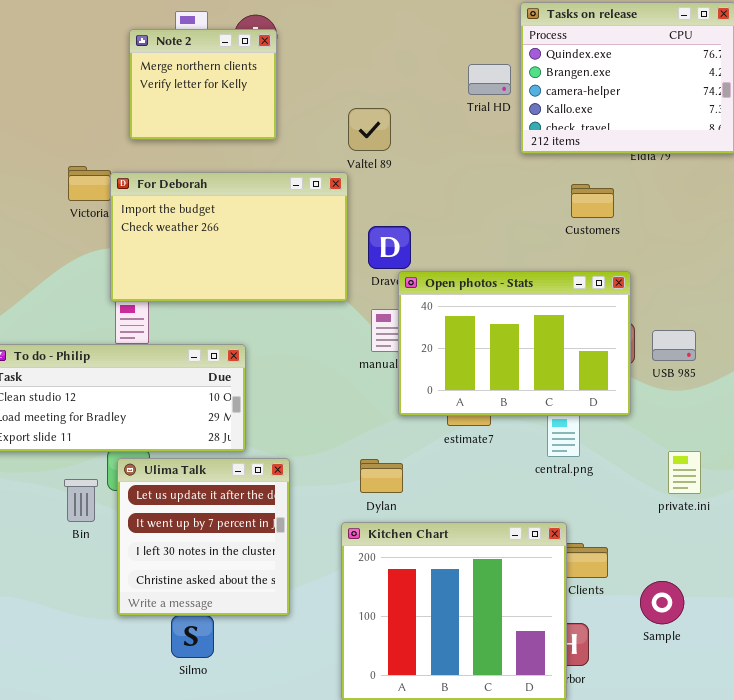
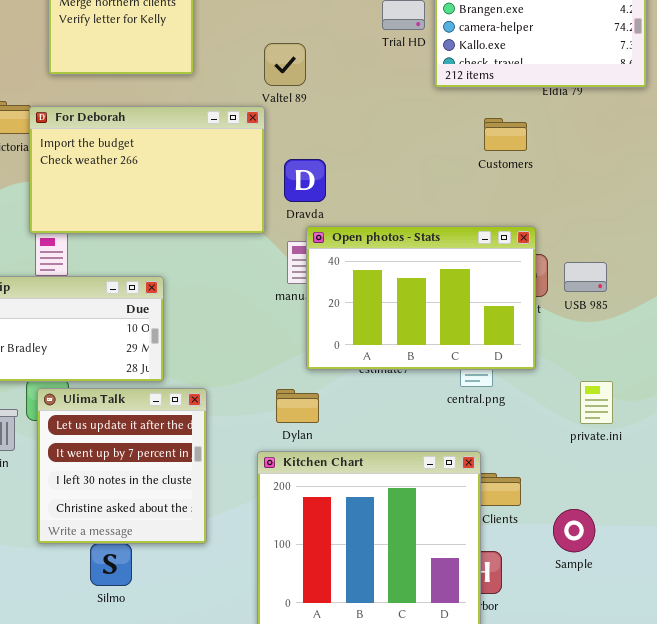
Open photos - Stats: [398,271,631,416] -> [306,226,536,370], moved

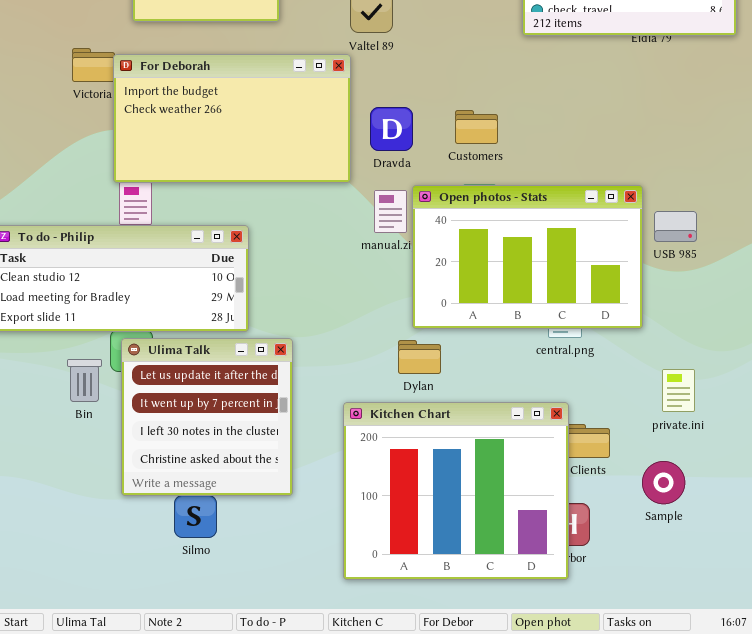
Customers: [484,118,527,151] -> [455,110,498,144], moved
Open photos - Stats: [306,226,536,370] -> [412,185,643,329], moved
private.ini: [580,381,613,424] -> [662,369,695,412], moved
Dylan: [276,389,319,423] -> [398,340,441,374], moved

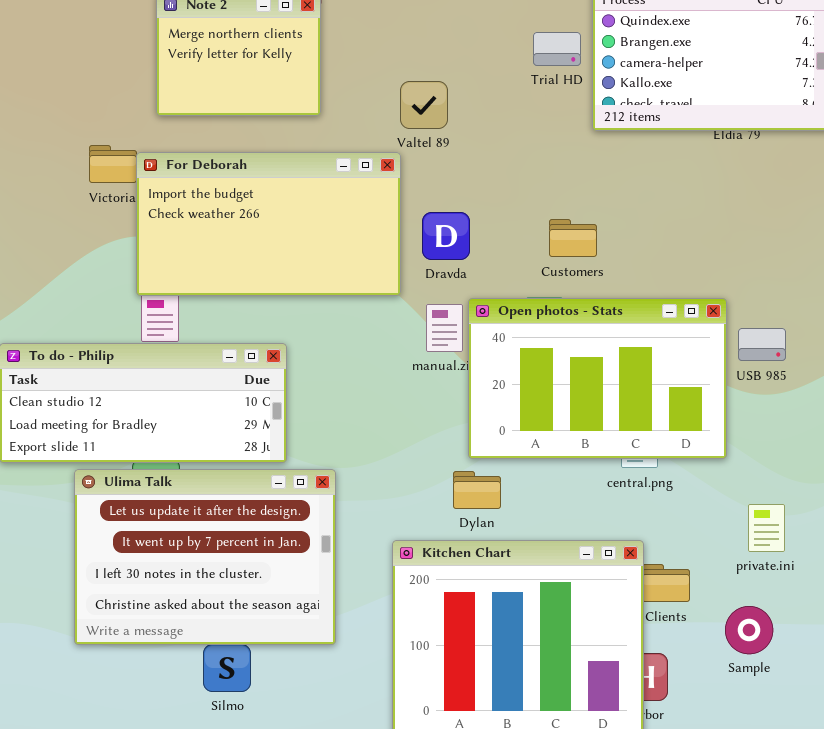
Customers: [455,110,498,144] -> [549,219,597,257], moved
Ulima Talk: [121,338,293,496] -> [74,469,336,645], resized

